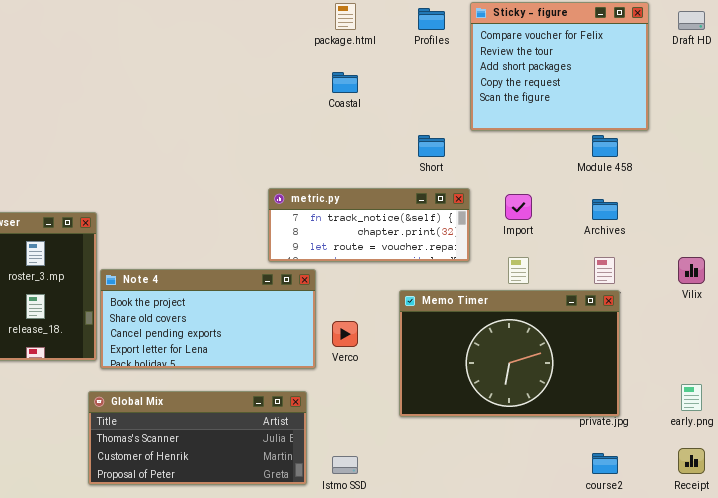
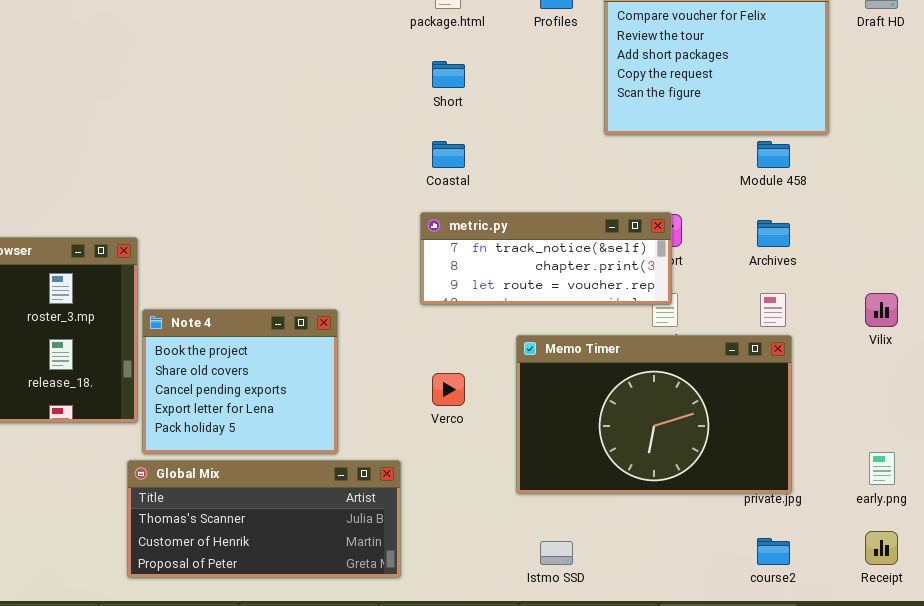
Coastal: [332,72,358,93] -> [432,141,465,168], moved
Short: [418,135,445,157] -> [432,61,465,88], moved
metric.py: [268,188,470,262] -> [420,212,672,305], moved
Note 4: [100,269,316,369] -> [142,309,338,454], resized
Istmo SSD: [332,456,358,474] -> [540,541,573,565], moved

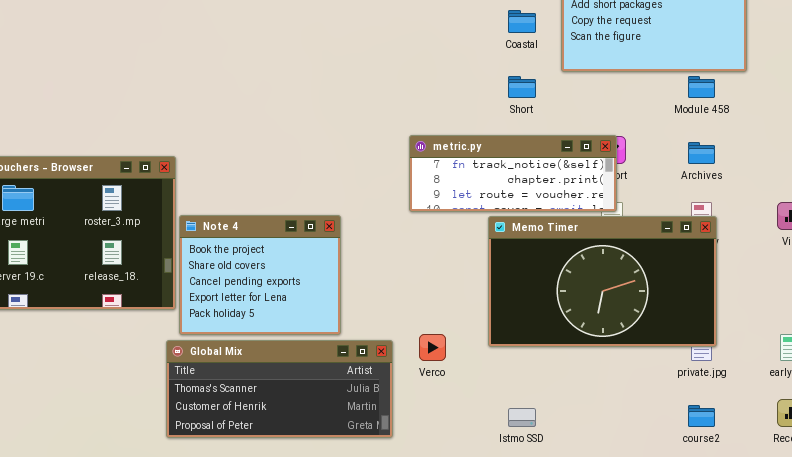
Short: [432,61,465,88] -> [508,76,536,98], moved
Coastal: [432,141,465,168] -> [508,10,536,33], moved
Memo Timer: [516,335,792,494] -> [488,216,717,347], moved
Verco: [432,373,465,406] -> [419,334,446,361], moved

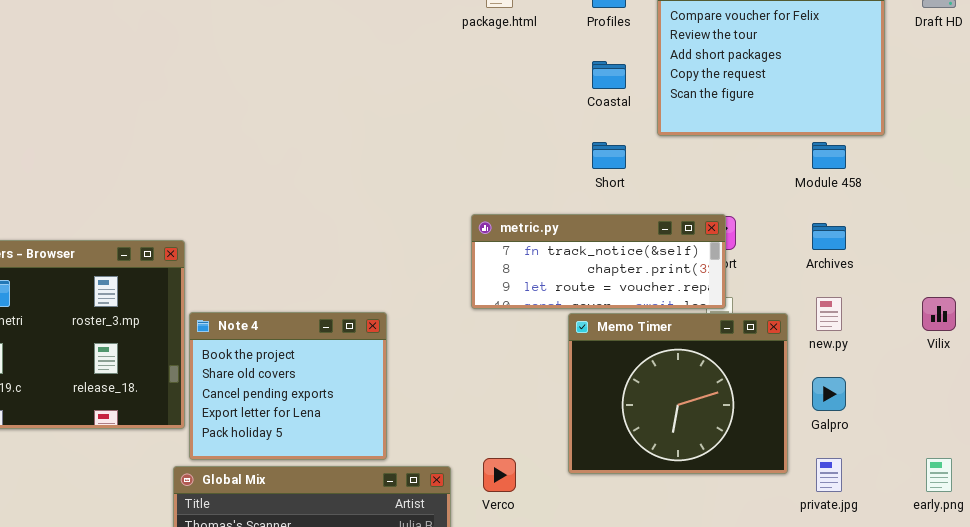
Memo Timer: [488,216,717,347] -> [568,313,788,474], resized

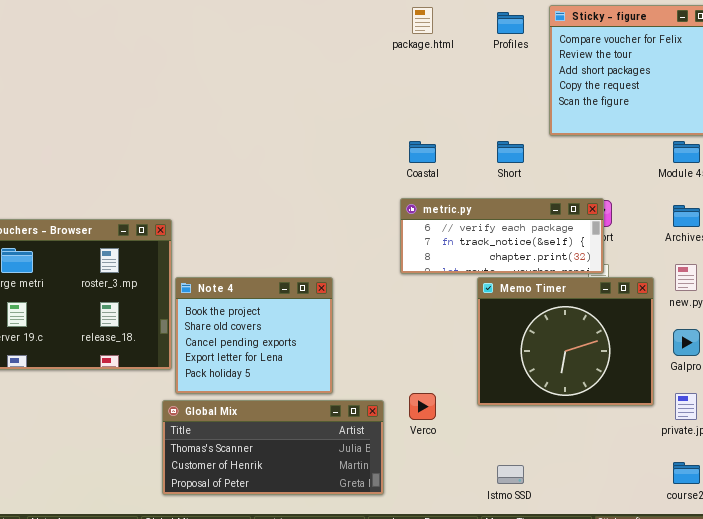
Coastal: [592,61,626,89] -> [409,141,436,163], moved
metric.py: [471,214,726,309] -> [400,198,604,274], scrolled up 1 row

